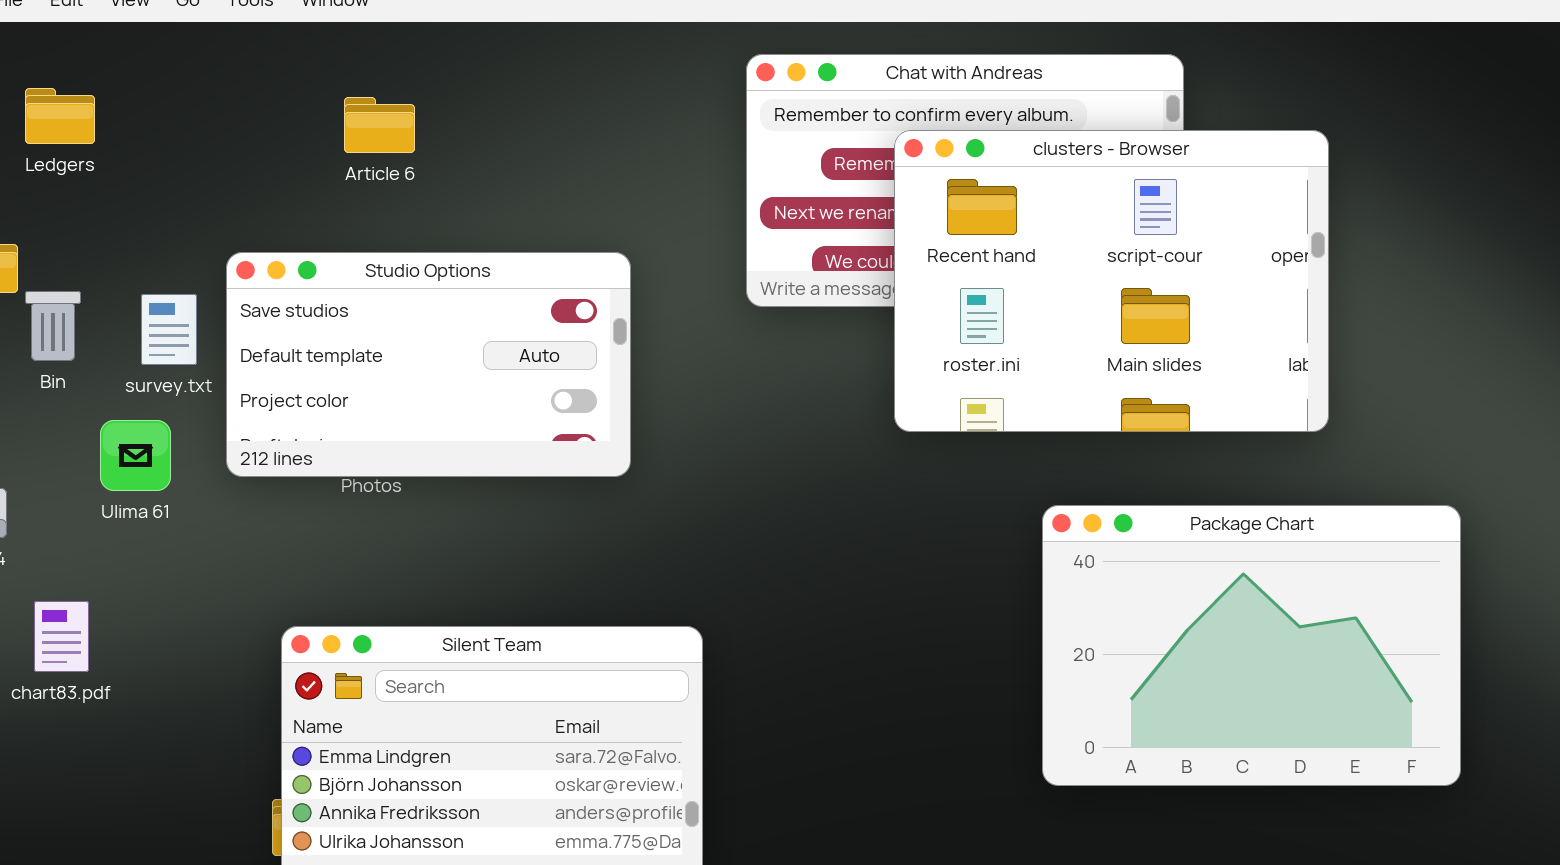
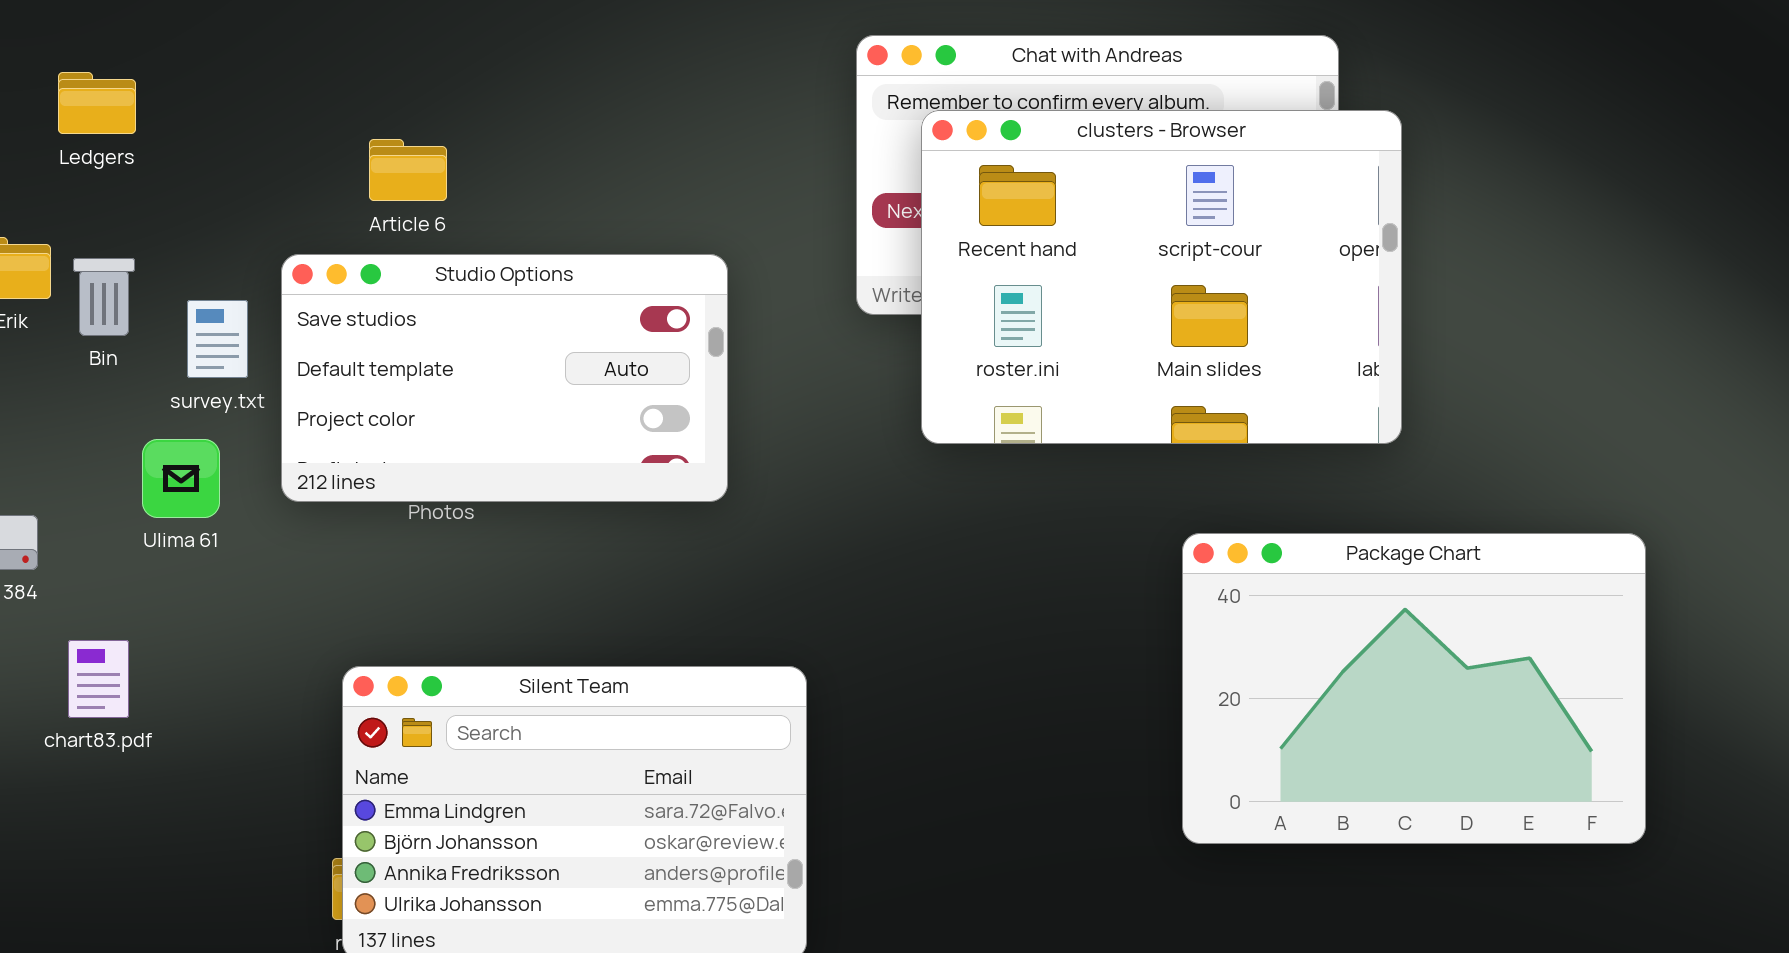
Article 6: [344,97,415,153] -> [369,139,447,201], moved
clusters - Browser: [894,130,1329,432] -> [921,110,1402,444], moved
Bin: [25,291,81,361] -> [73,258,135,336], moved

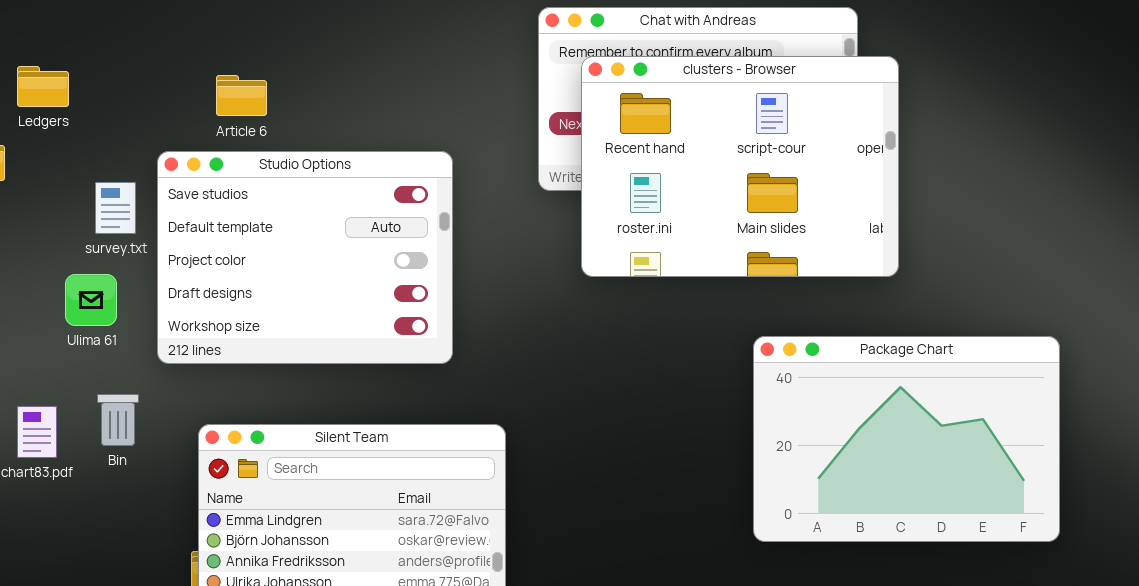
Ledgers: [58,72,136,134] -> [17,66,69,107], moved
Studio Options: [281,254,728,502] -> [157,151,453,364], resized
Bin: [73,258,135,336] -> [97,394,139,446], moved

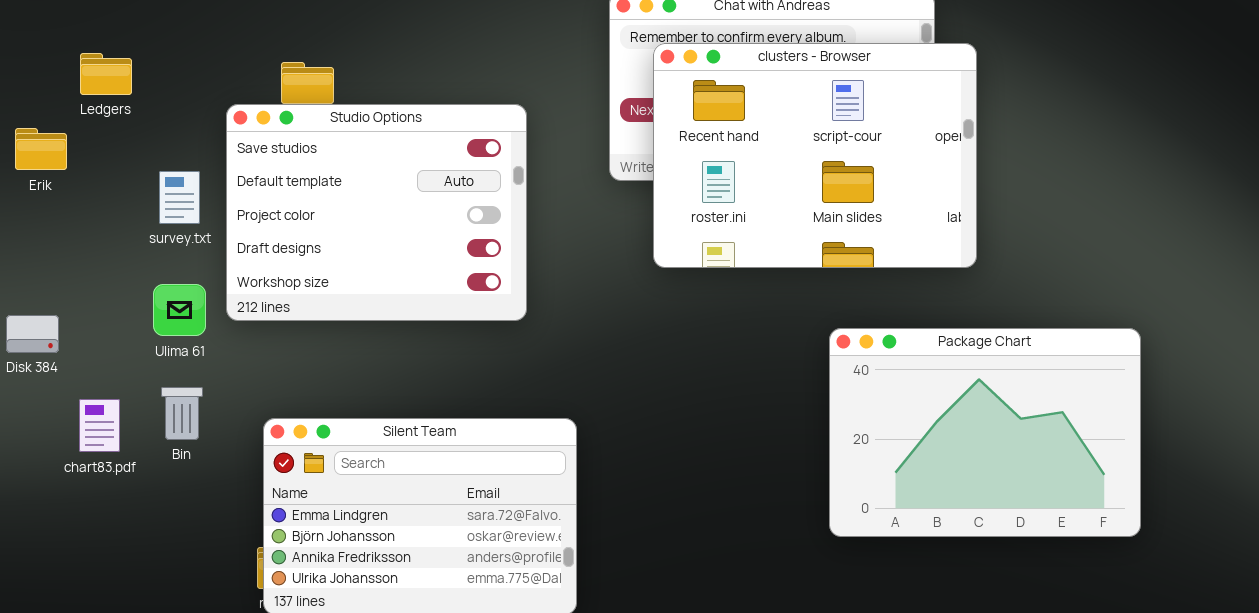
Studio Options: [157,151,453,364] -> [226,104,527,321], moved
Ulima 61: [65,274,117,326] -> [153,284,206,336], moved

